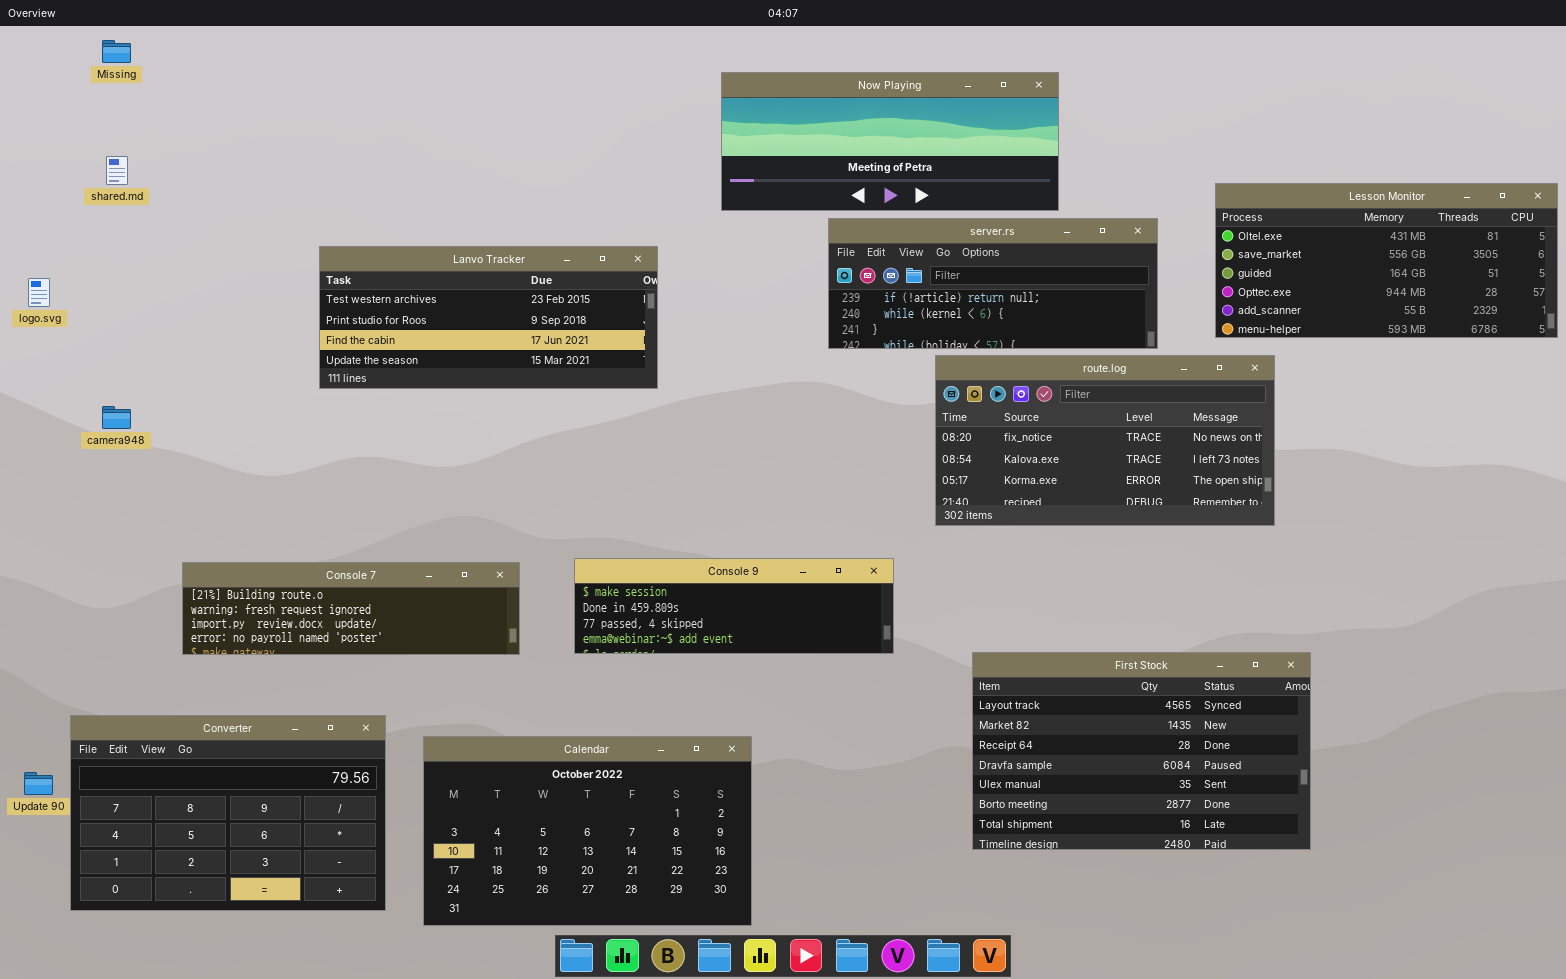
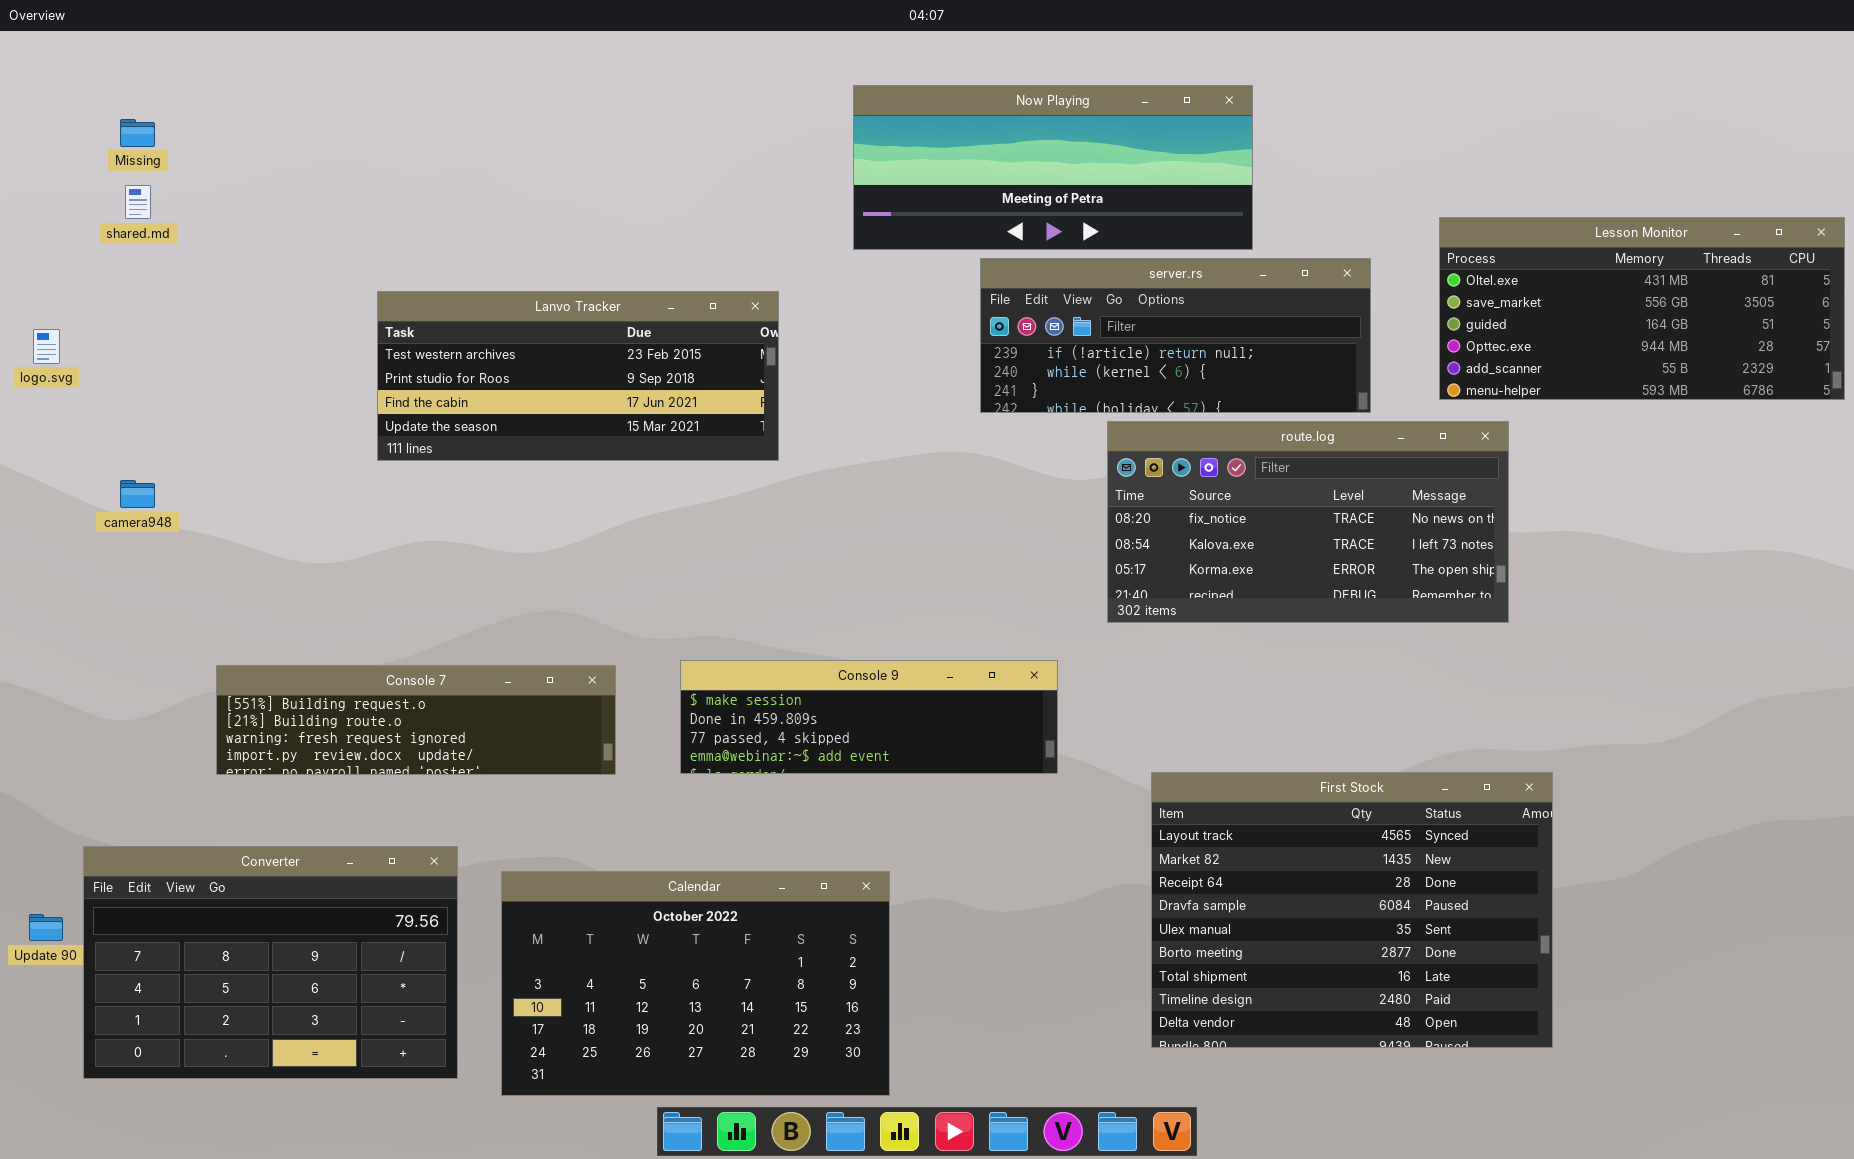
Missing: [102,40,131,63] -> [120,119,155,147], moved
Console 7: [182,562,520,655] -> [216,665,616,775], scrolled up 1 row
First Stock: [972,652,1311,850] -> [1151,772,1553,1048], resized

